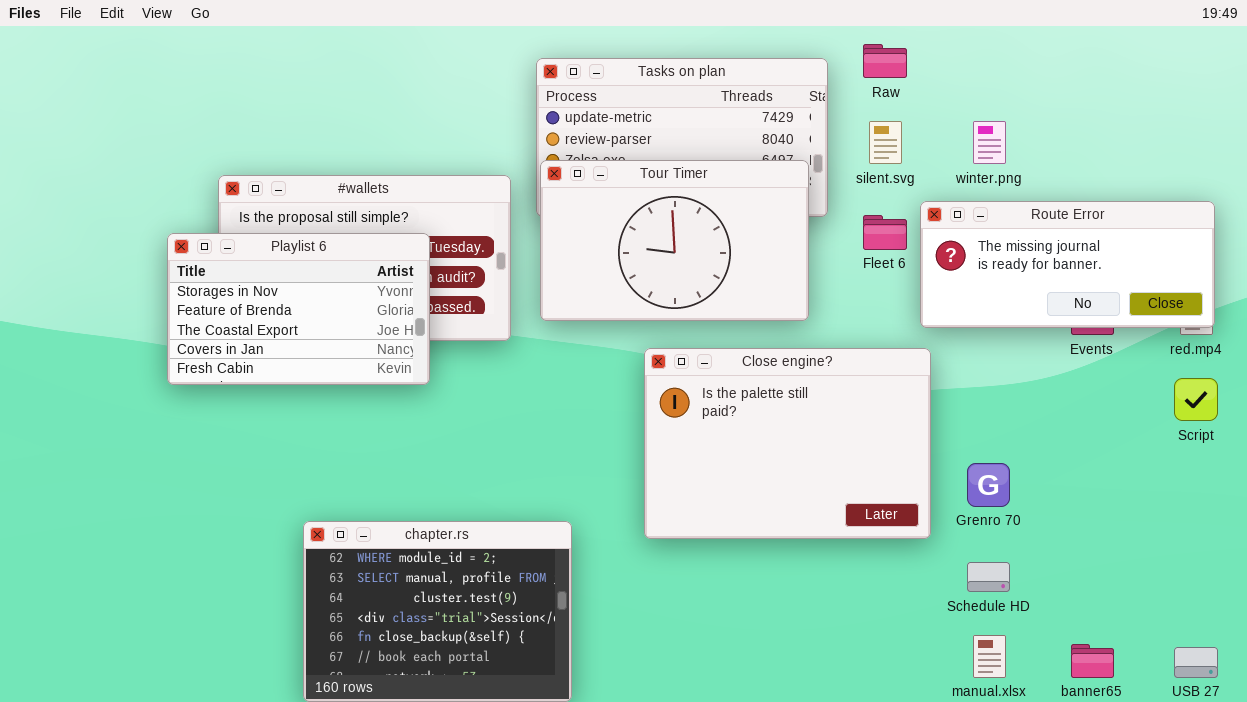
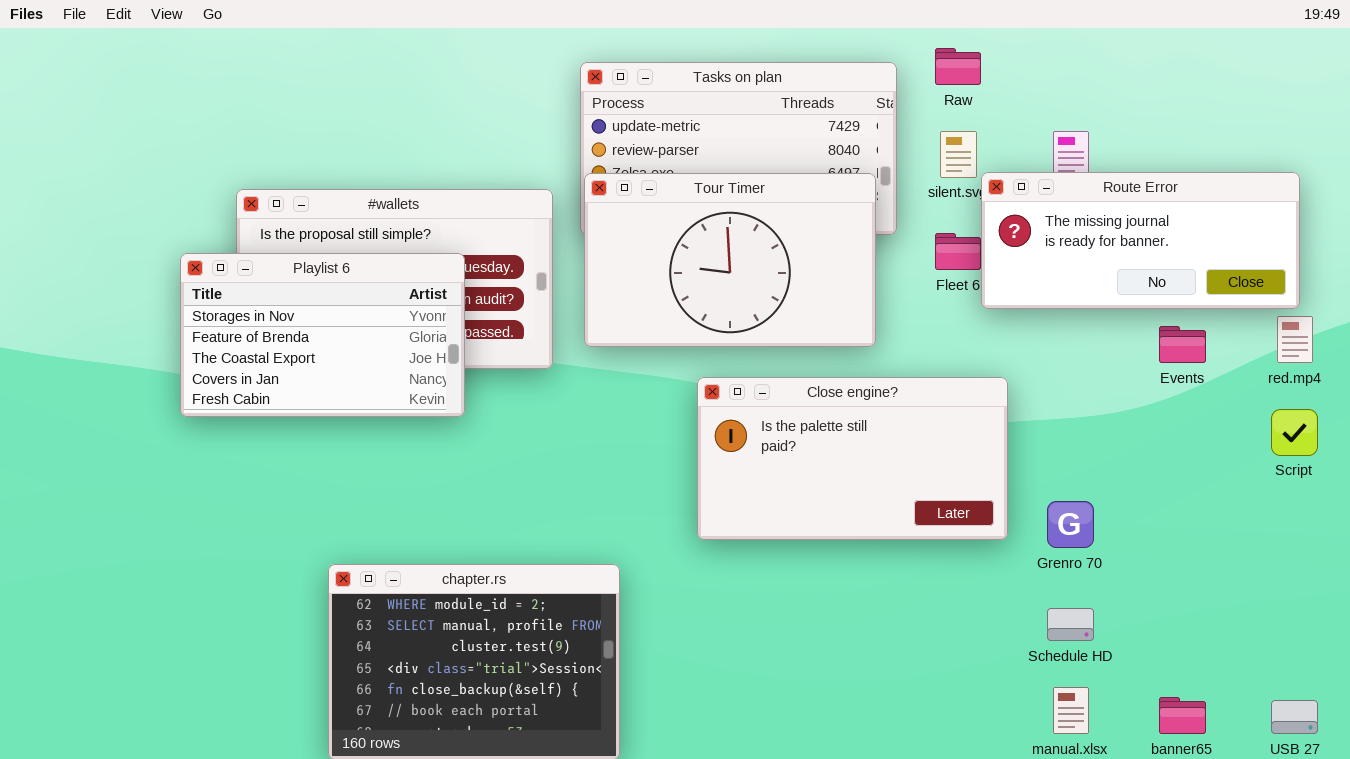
Route Error: [920,201,1215,328] -> [981,172,1300,309], moved
Close engine?: [644,348,931,539] -> [697,377,1008,540], resized

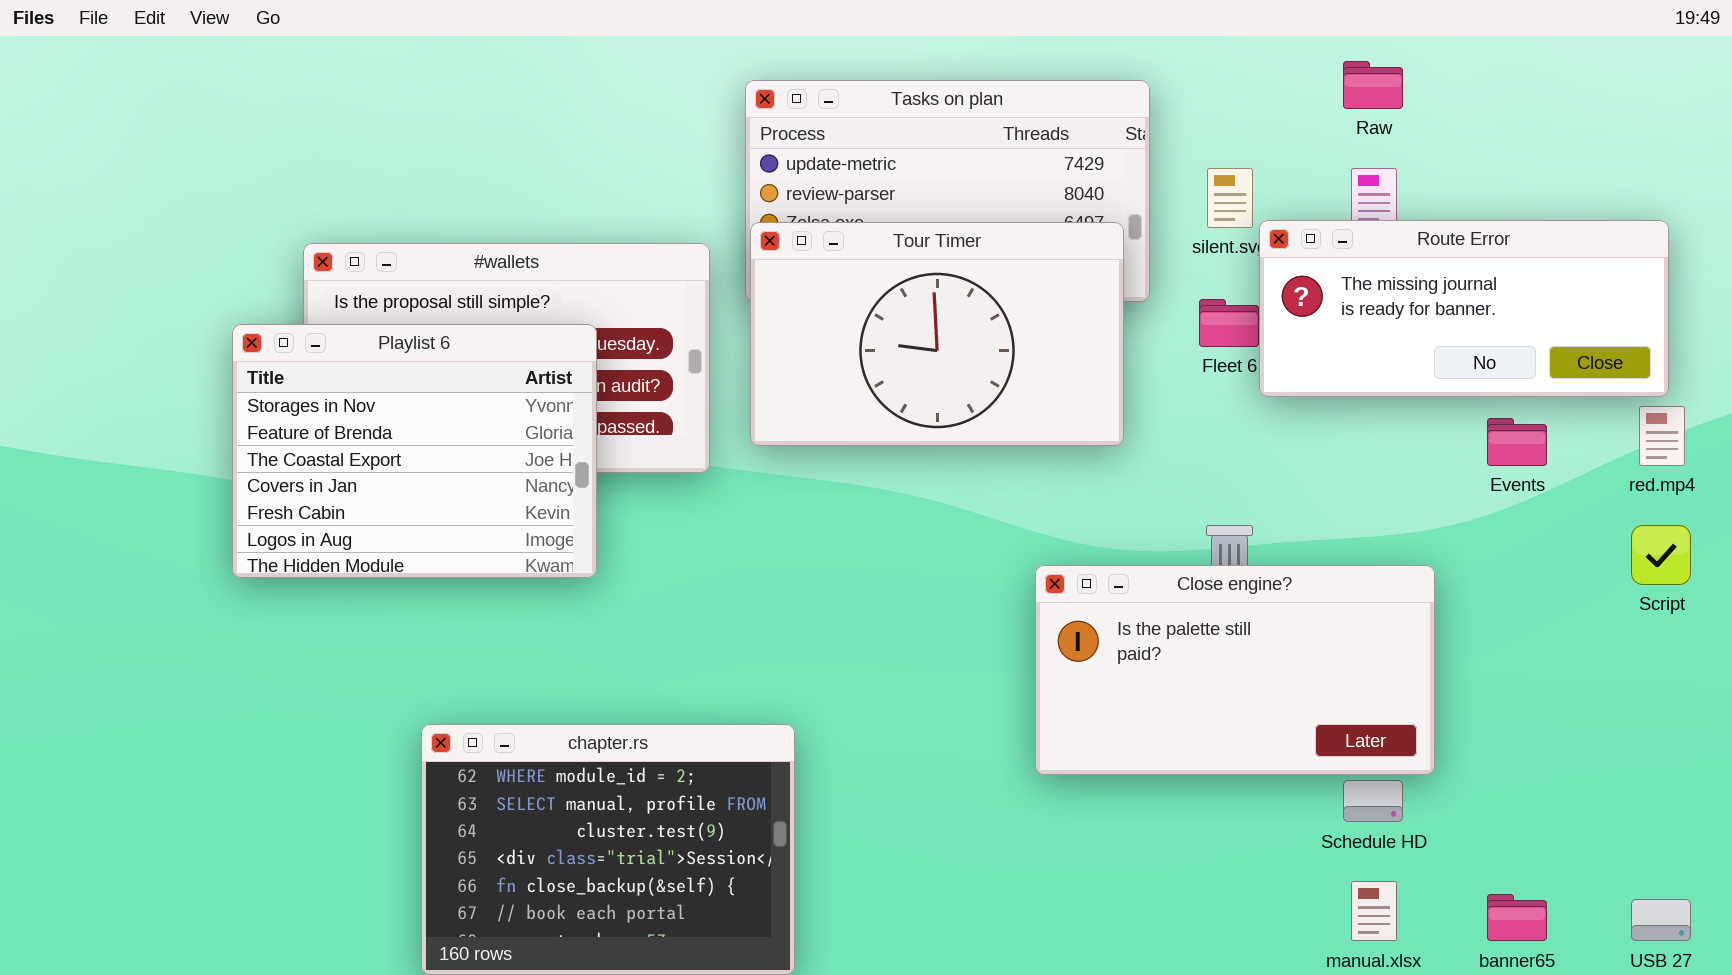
Raw: [935,48,981,85] -> [1343,61,1403,109], moved
Playlist 6: [180,253,465,417] -> [232,324,597,578], resized
Close engine?: [697,377,1008,540] -> [1035,565,1435,775], moved

